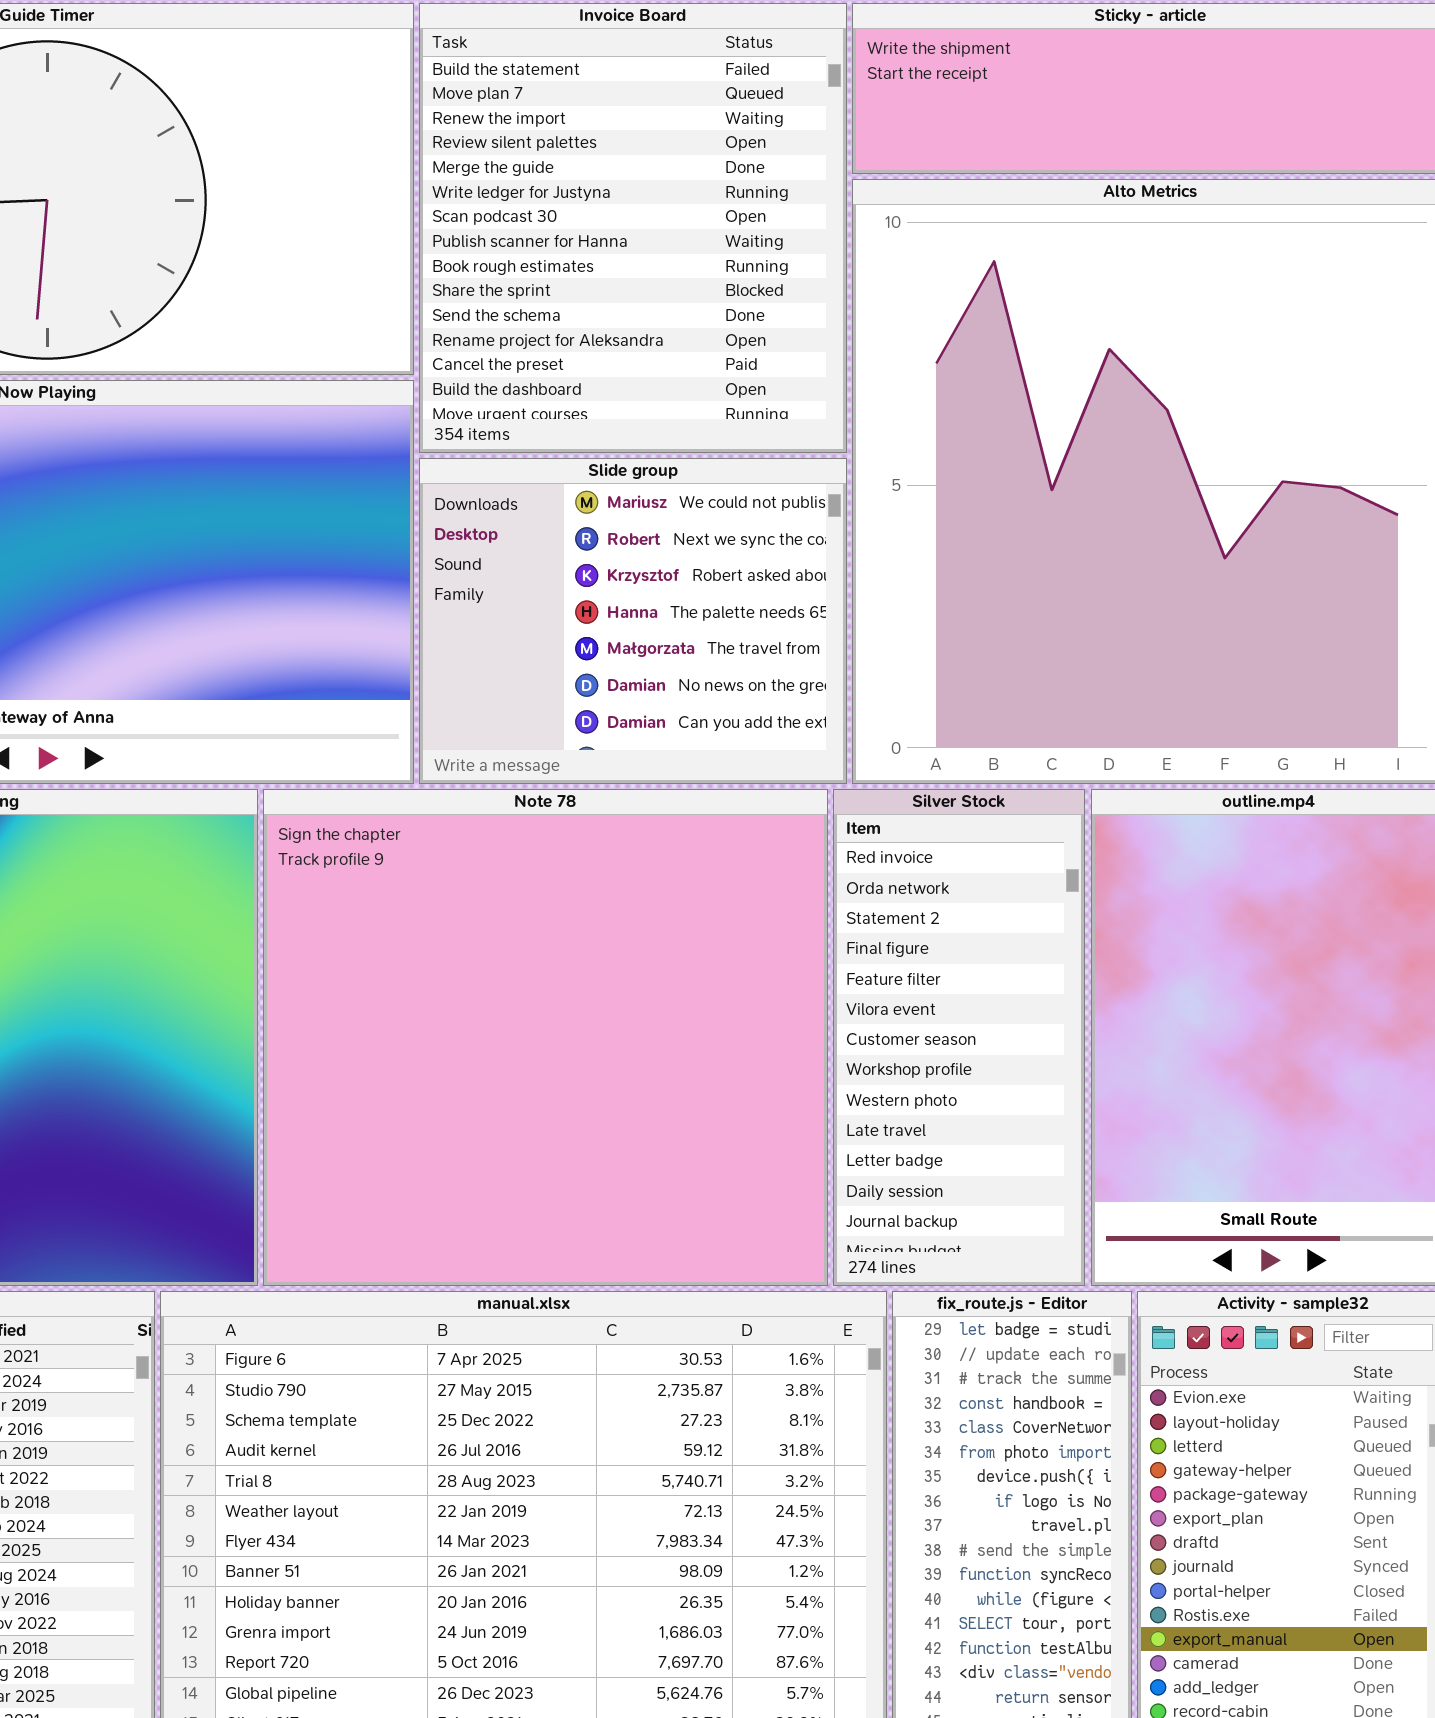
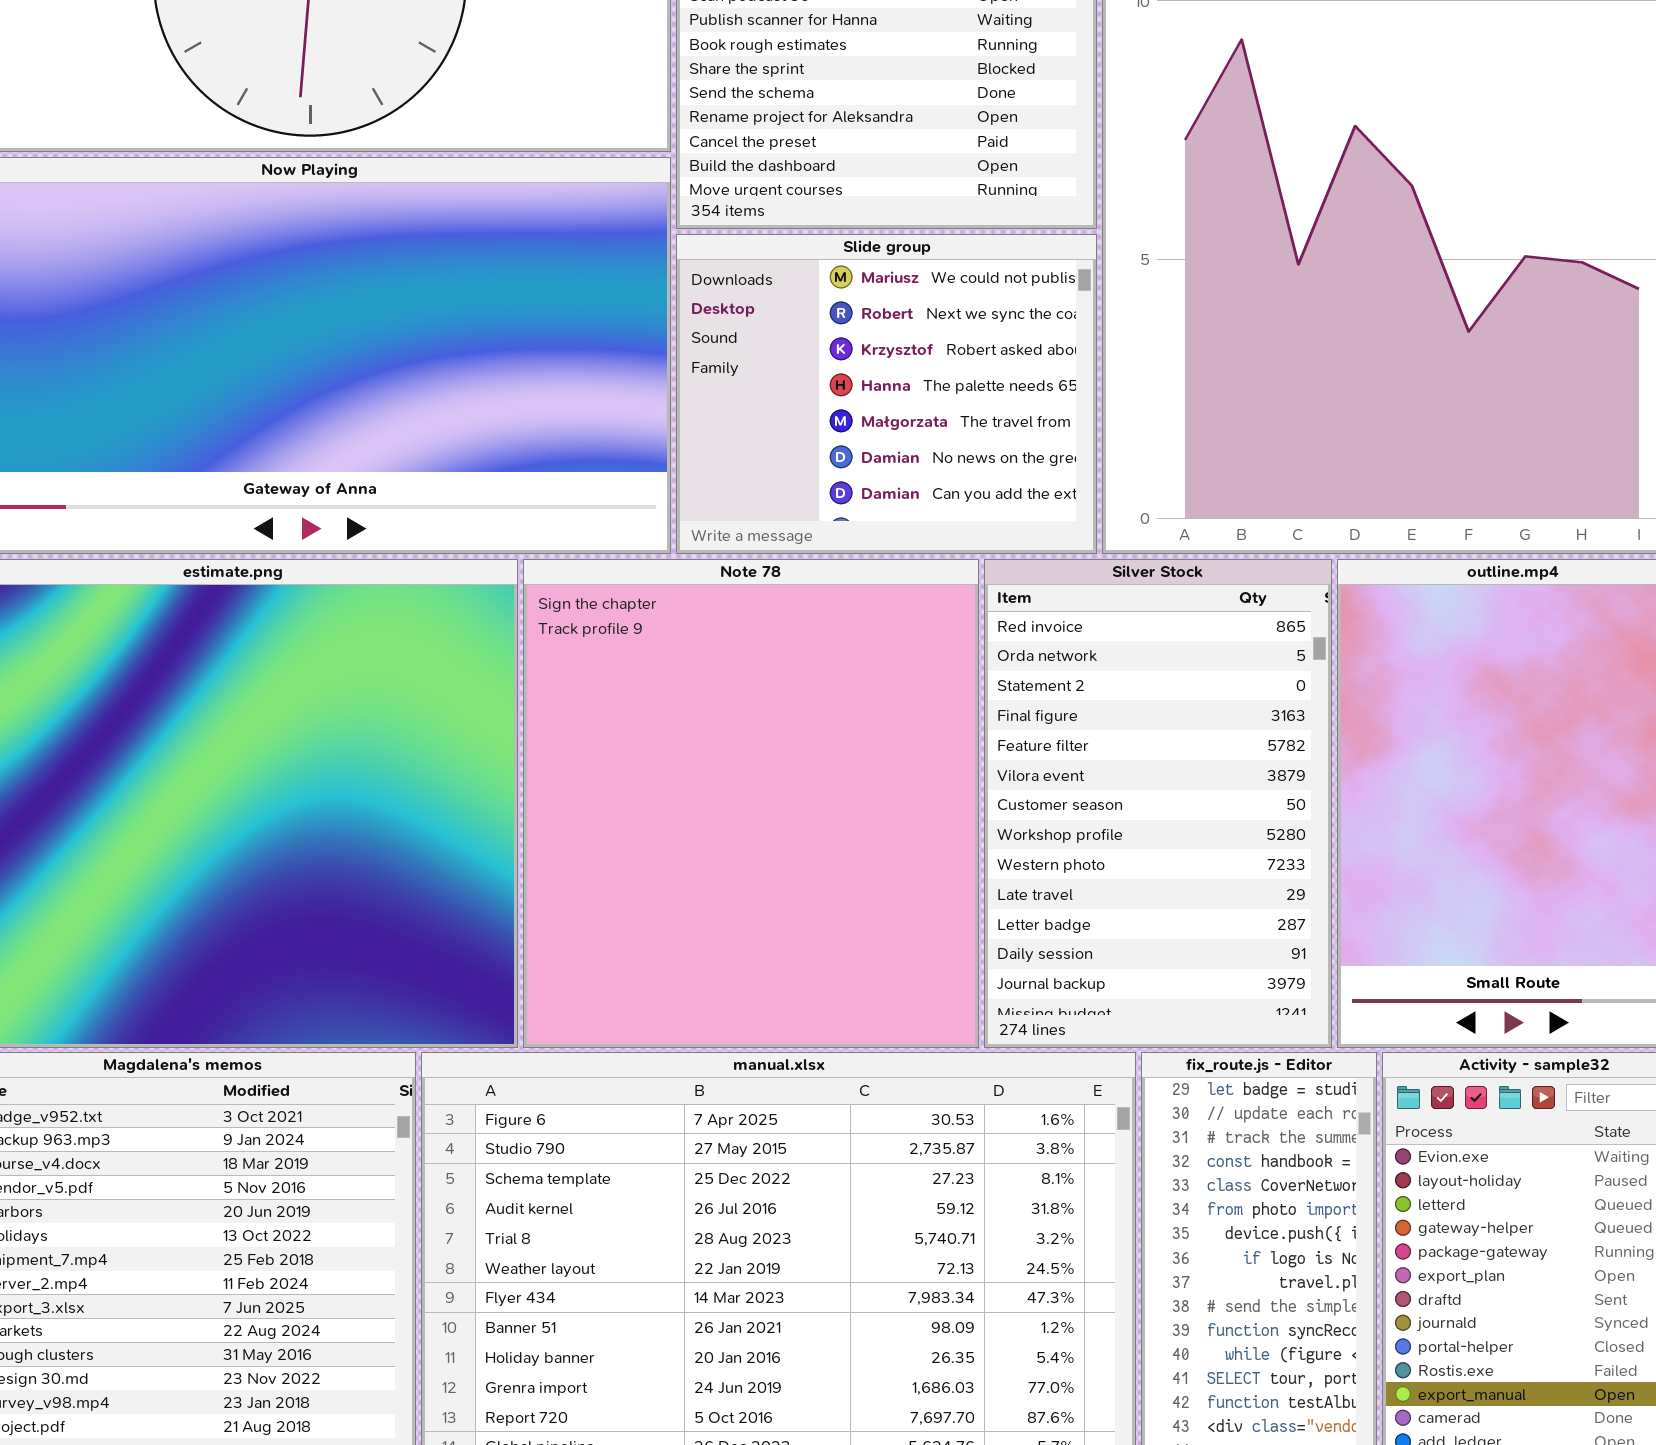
Note 78: [263,789,828,1286] -> [523,559,979,1048], resized
Silver Stock: [833,789,1085,1286] -> [984,559,1332,1048], resized

